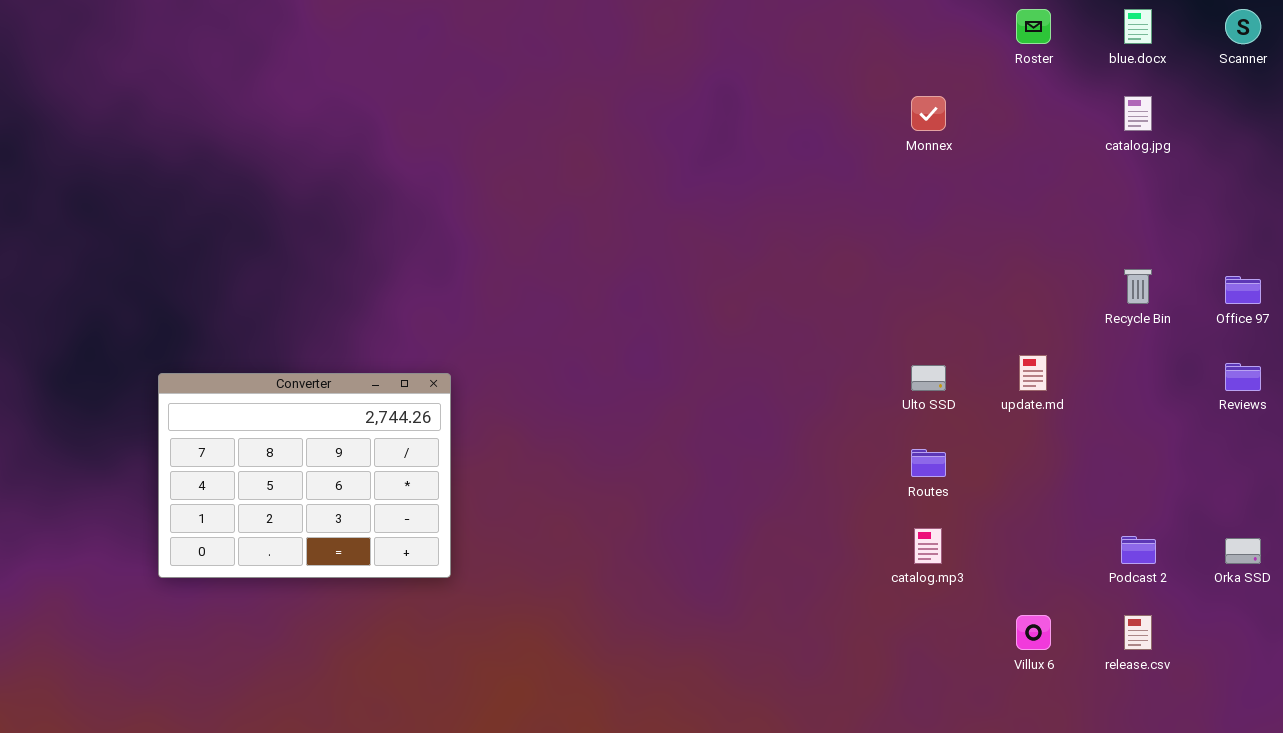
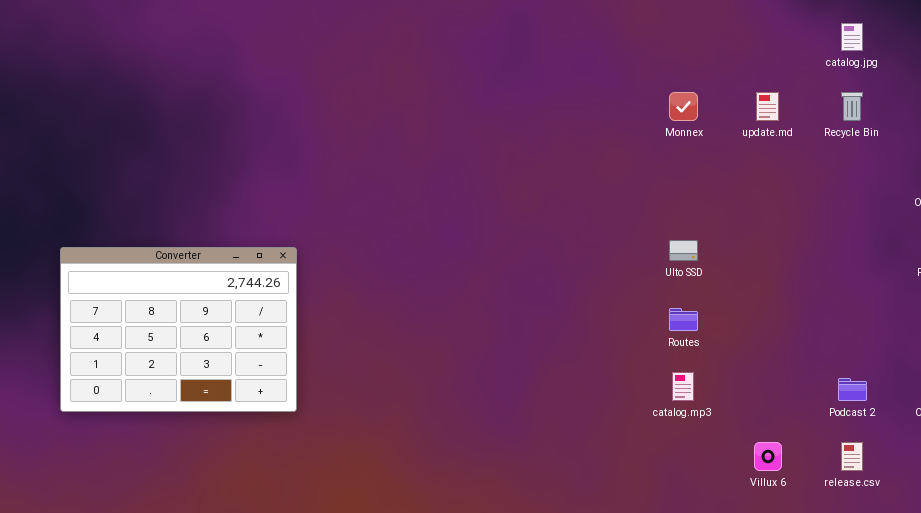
Monnex: [911,96,946,131] -> [669,92,698,121], moved
Recycle Bin: [1124,269,1152,304] -> [841,92,863,121], moved
update.md: [1019,355,1047,391] -> [756,92,779,121], moved

